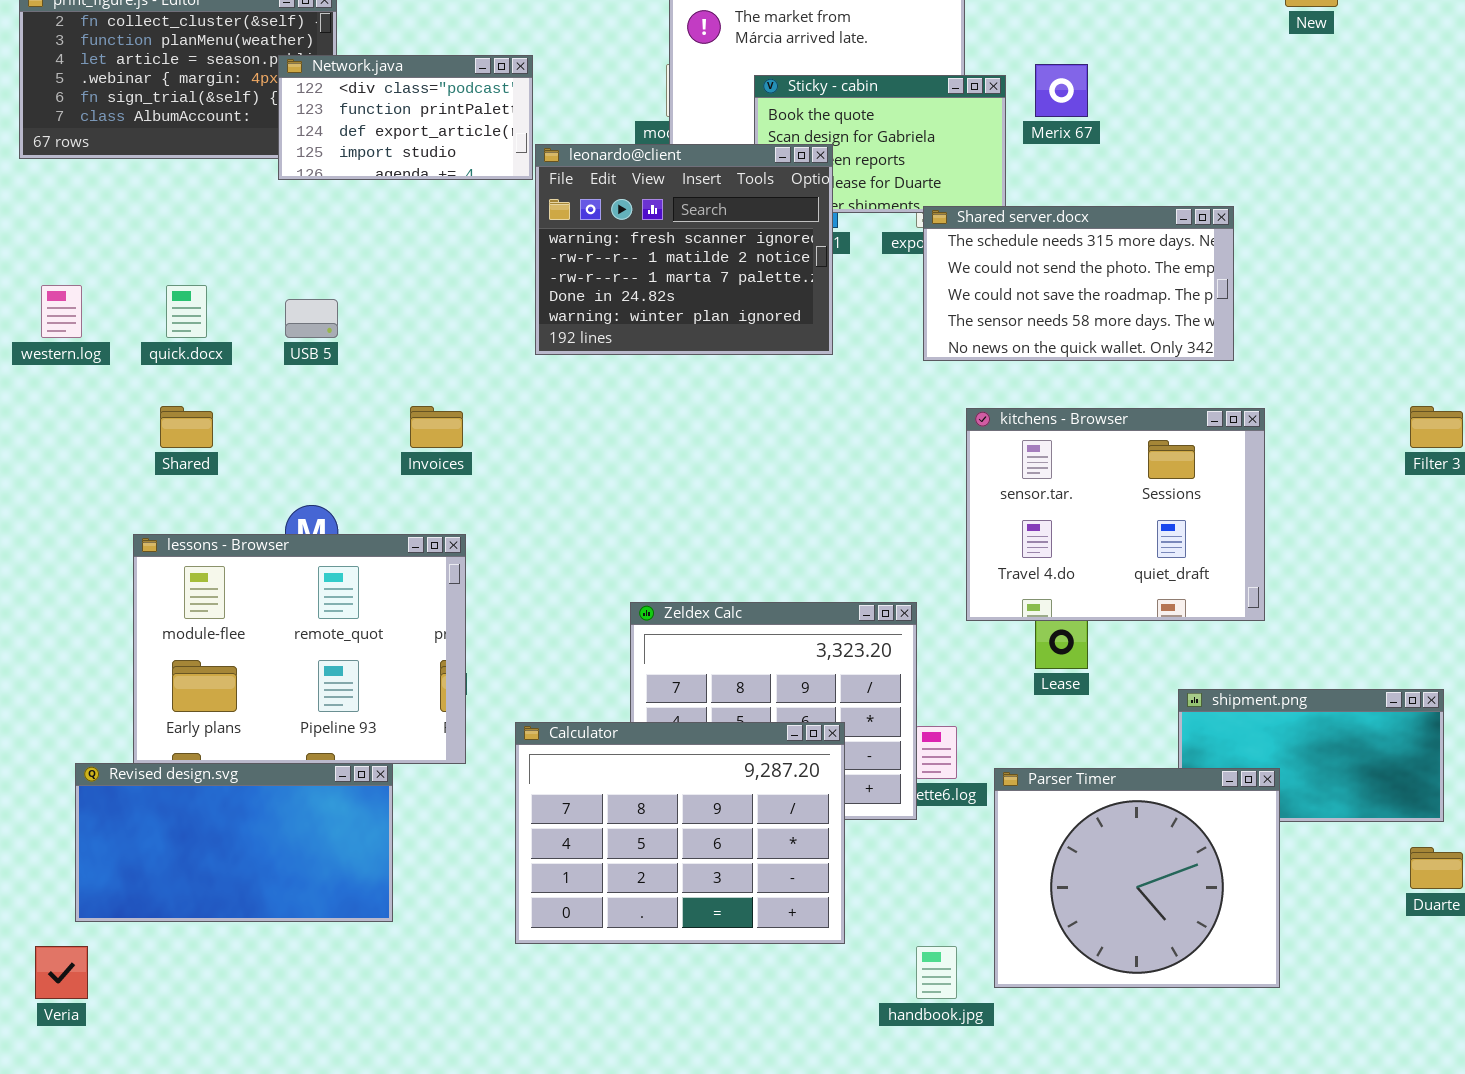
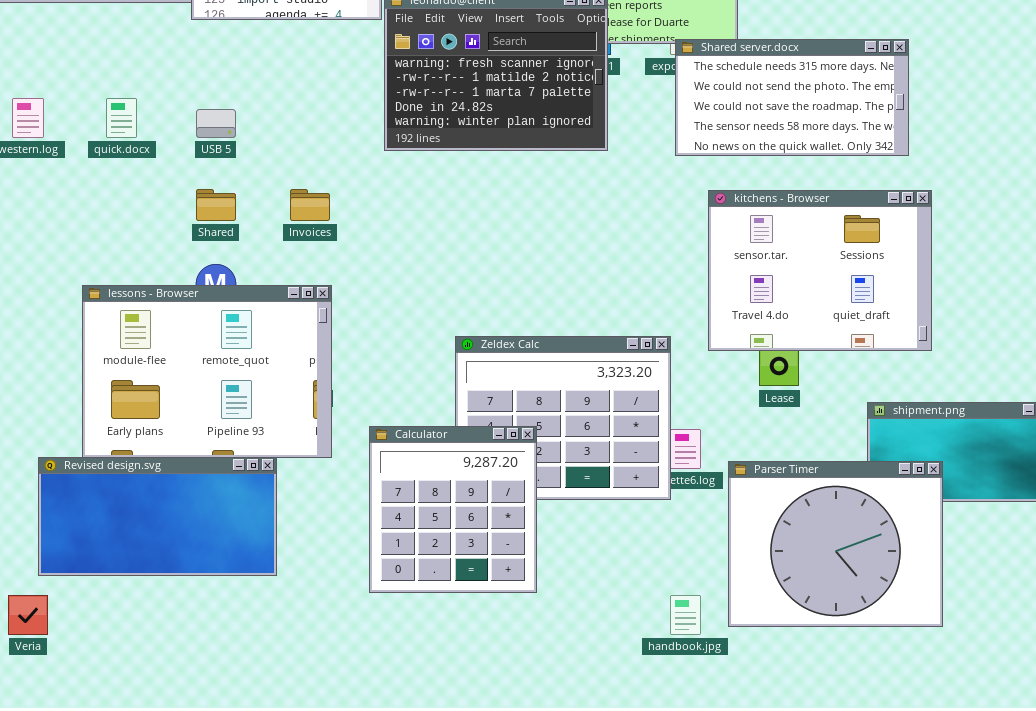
Shared: [160,406,213,448] -> [196,189,236,221], moved
Calculator: [515,722,845,944] -> [369,426,537,593], resized

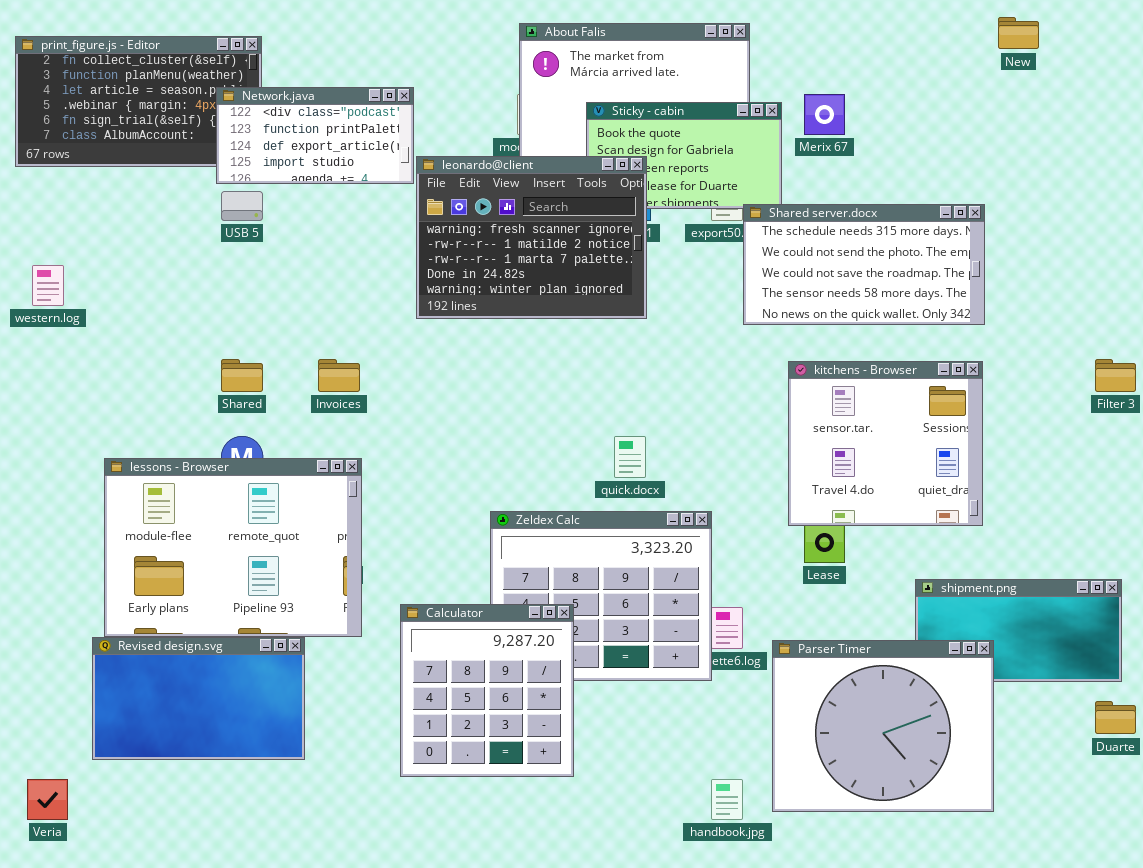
Shared server.docx: [675,39,909,156] -> [743,204,985,325], moved
quick.docx: [106,98,137,138] -> [614,436,646,478], moved
USB 5: [196,109,236,138] -> [221,191,263,221], moved
kitchens - Browser: [708,190,932,351] -> [788,361,983,526], resized
Revised design.svg: [38,457,277,576] -> [92,637,305,760], resized

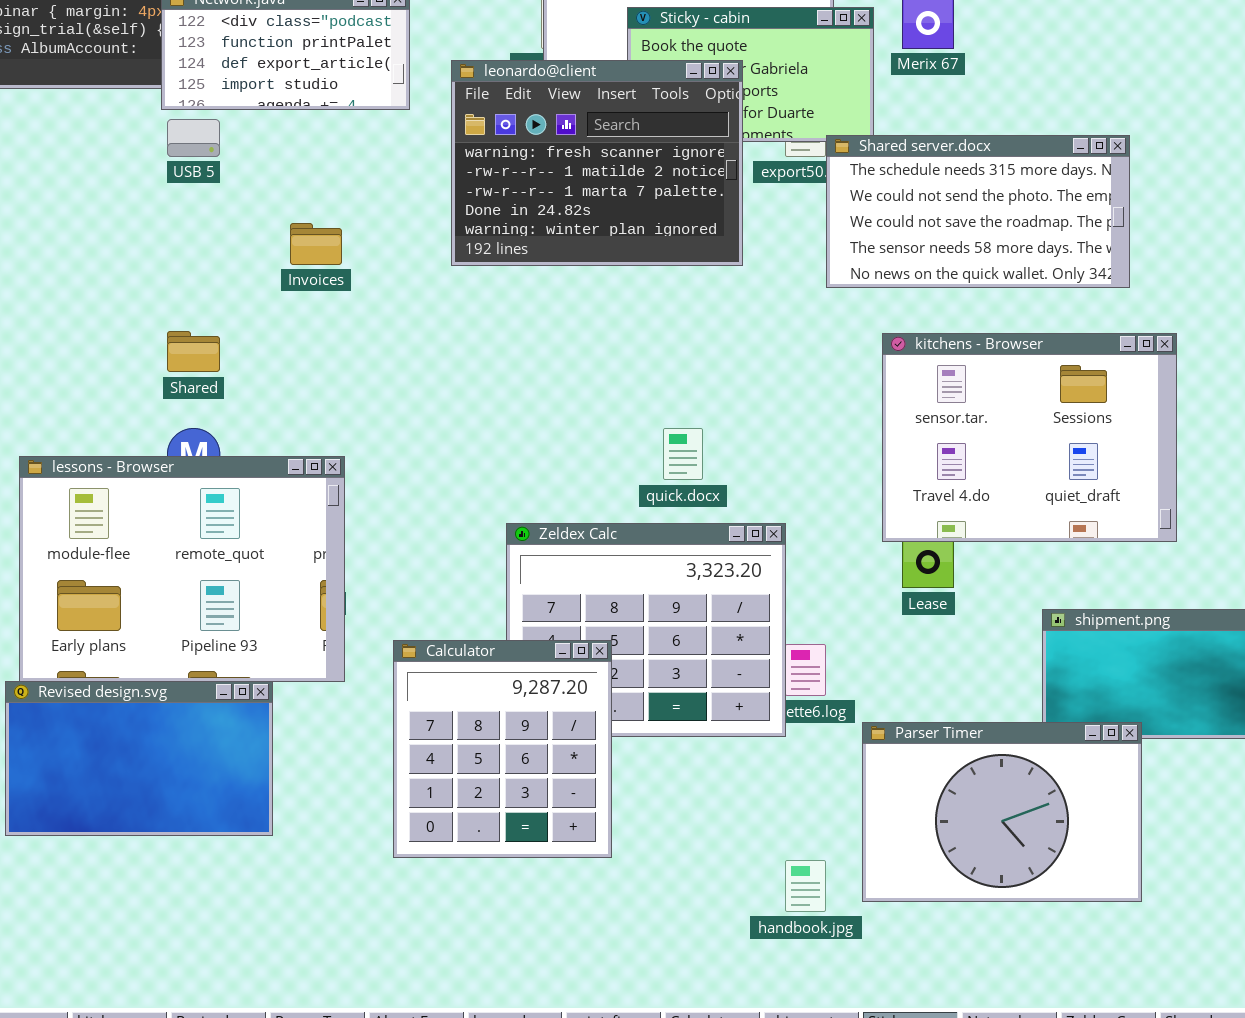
leonardo@client: [416,156,647,319] -> [451,60,743,266], moved
Invoices: [318,359,360,392] -> [290,223,342,265], moved
kitchens - Browser: [788,361,983,526] -> [882,333,1177,542], resized
Parser Timer: [772,640,994,812] -> [862,722,1142,902], resized

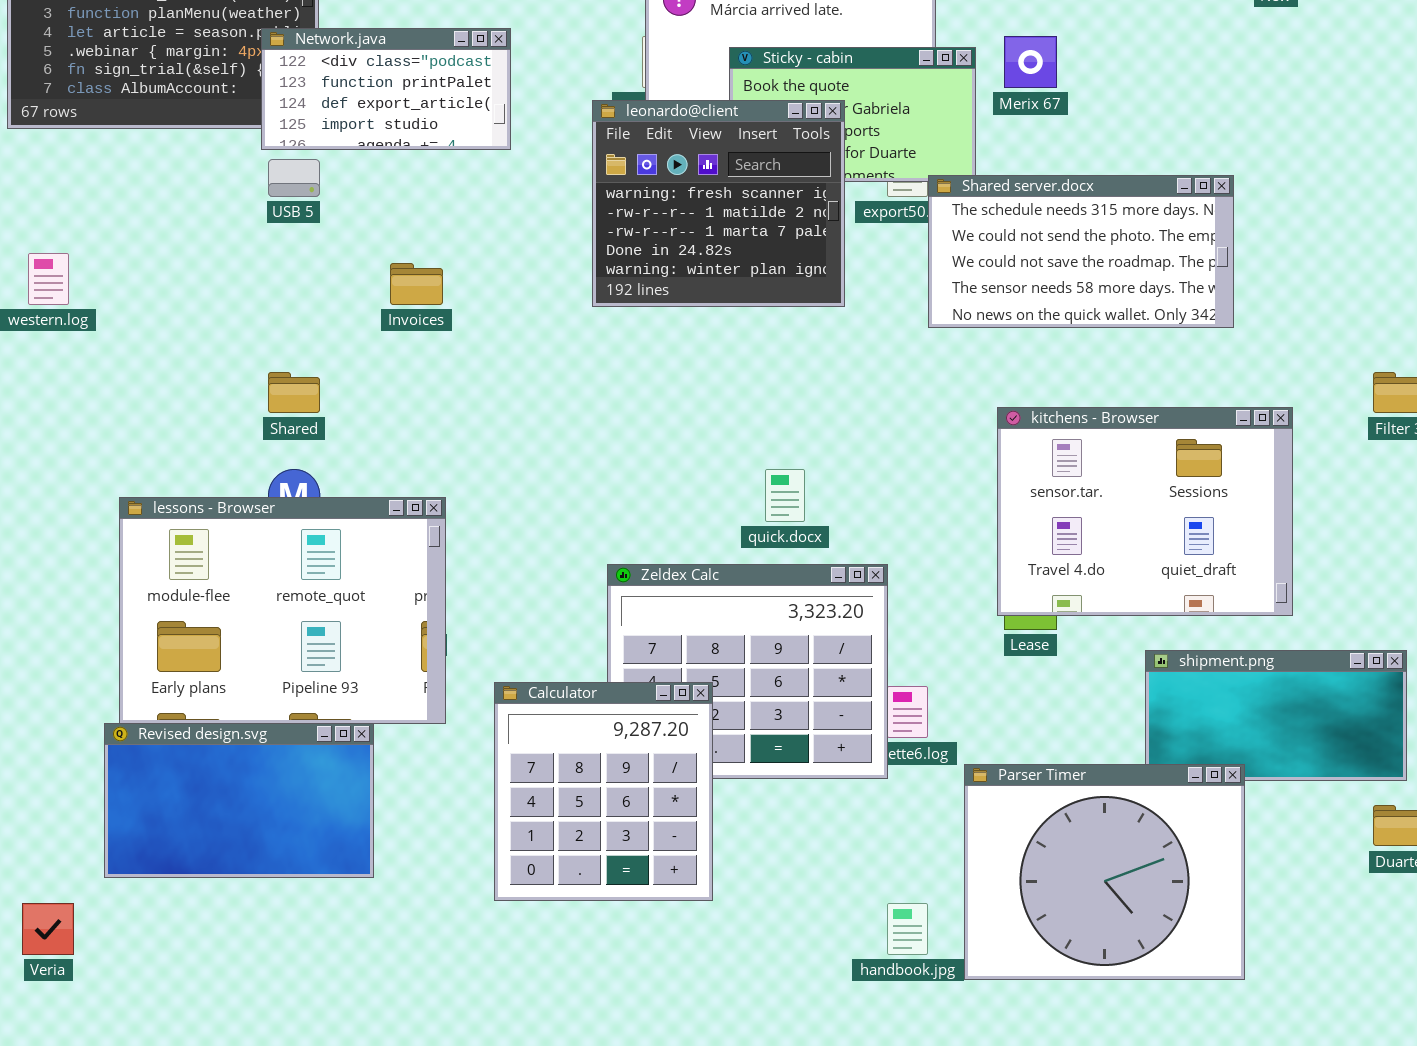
leonardo@client: [451,60,743,266] -> [592,100,845,307], resized
kitchens - Browser: [882,333,1177,542] -> [997,407,1293,616], moved
Parser Timer: [862,722,1142,902] -> [964,764,1245,980], resized

